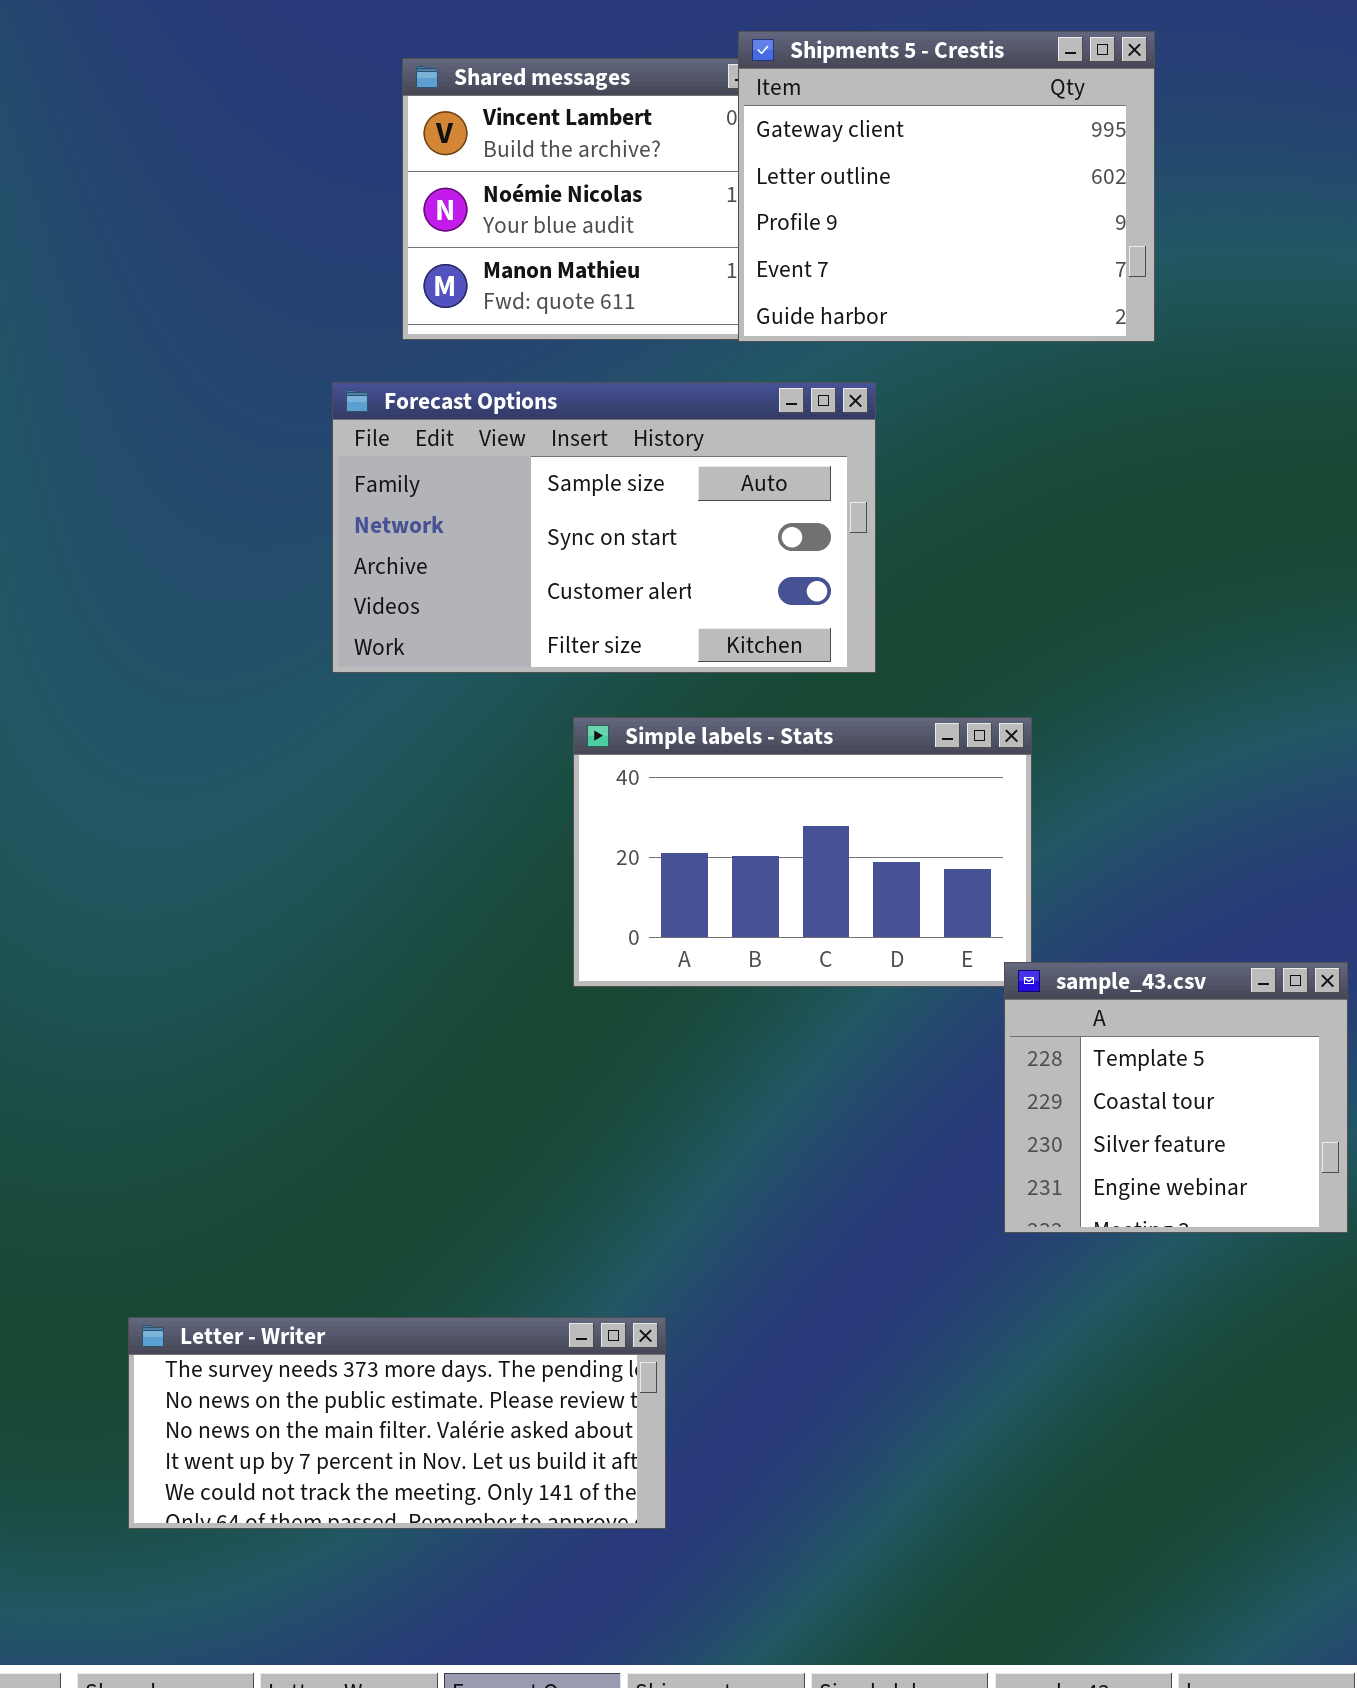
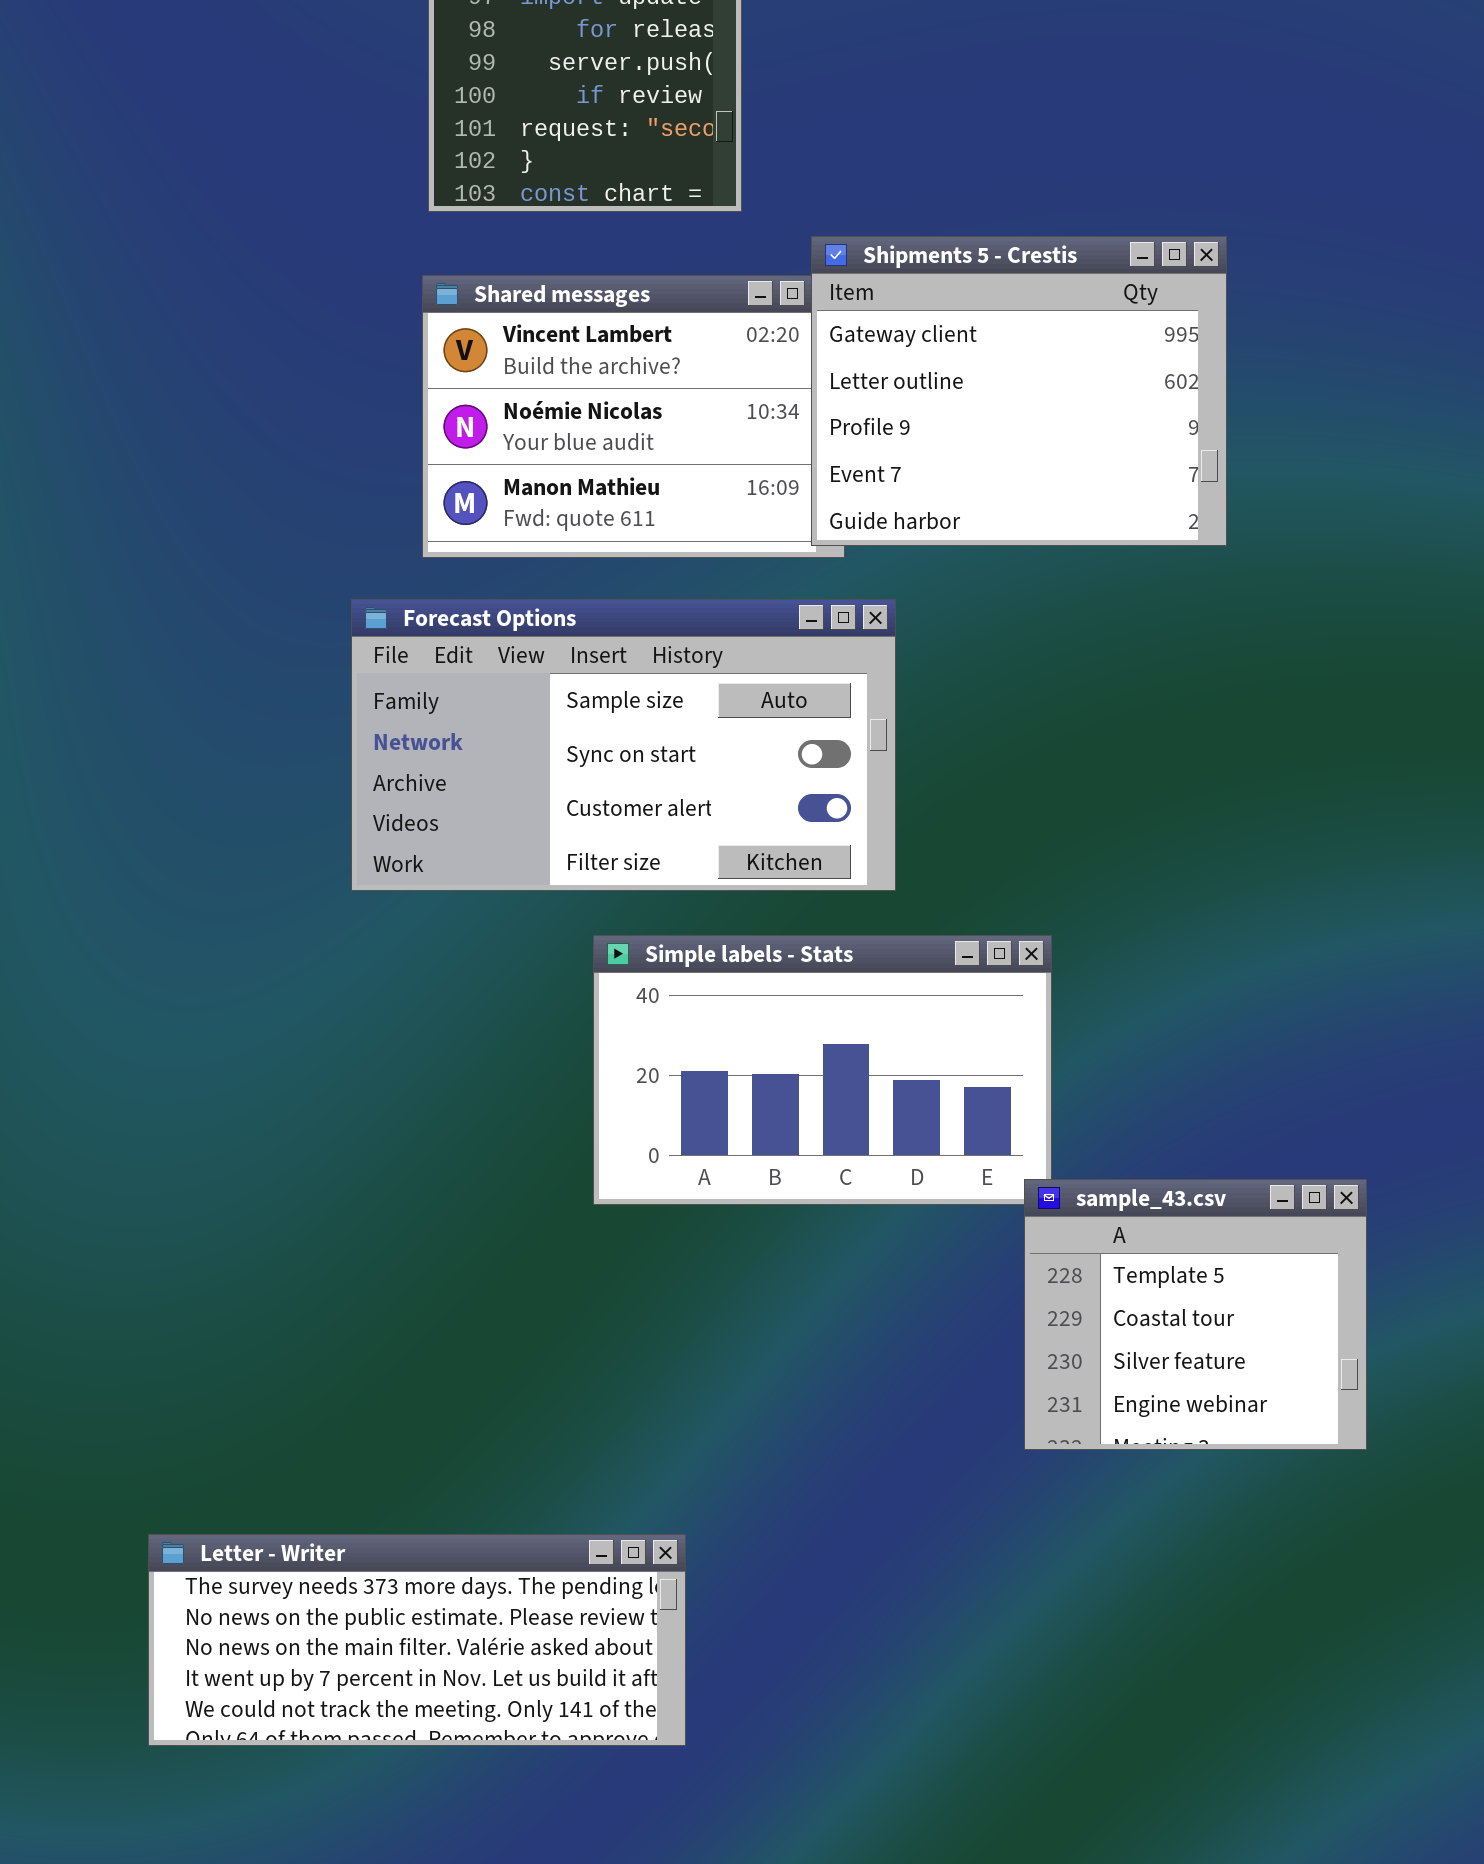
Shipments 5 - Crestis: [738,31,1155,342] -> [811,236,1227,546], moved

